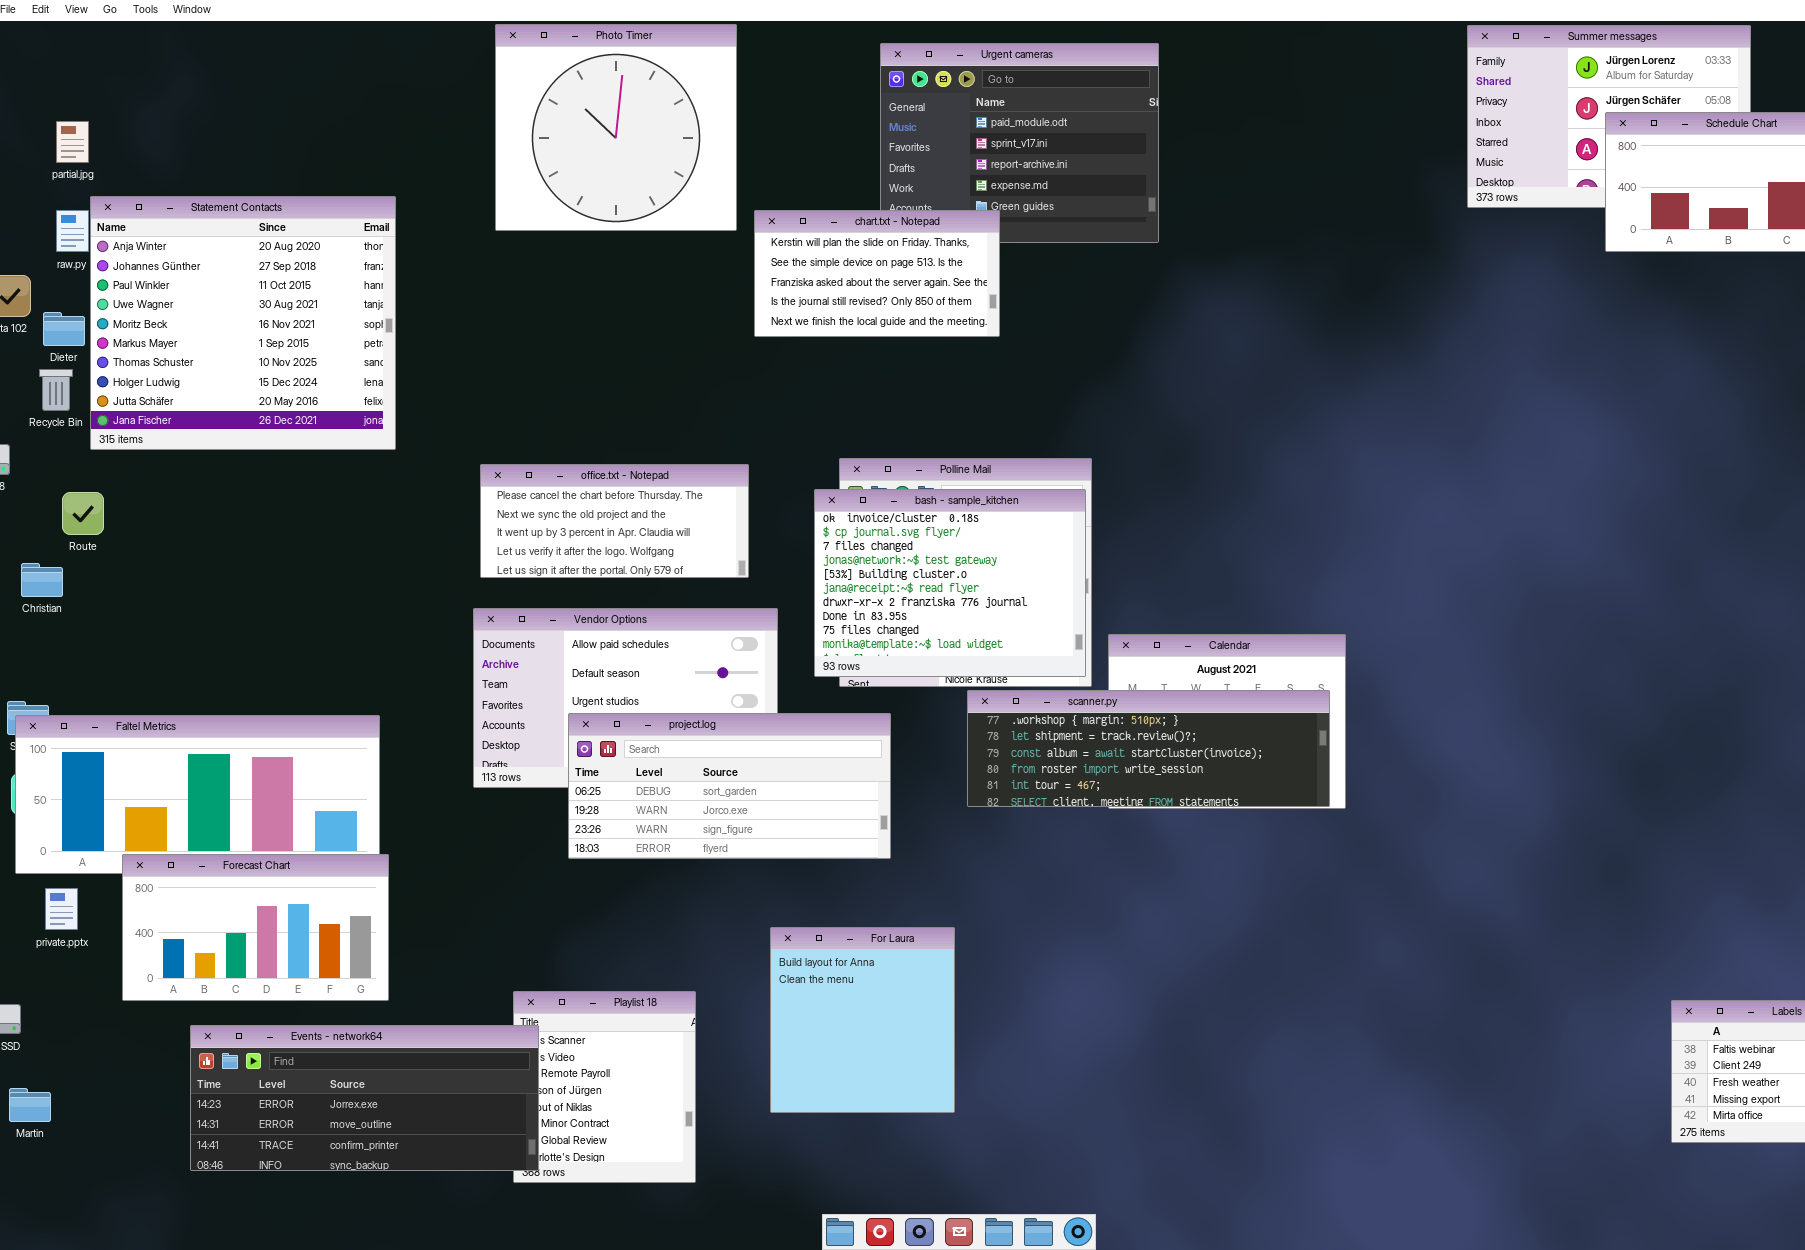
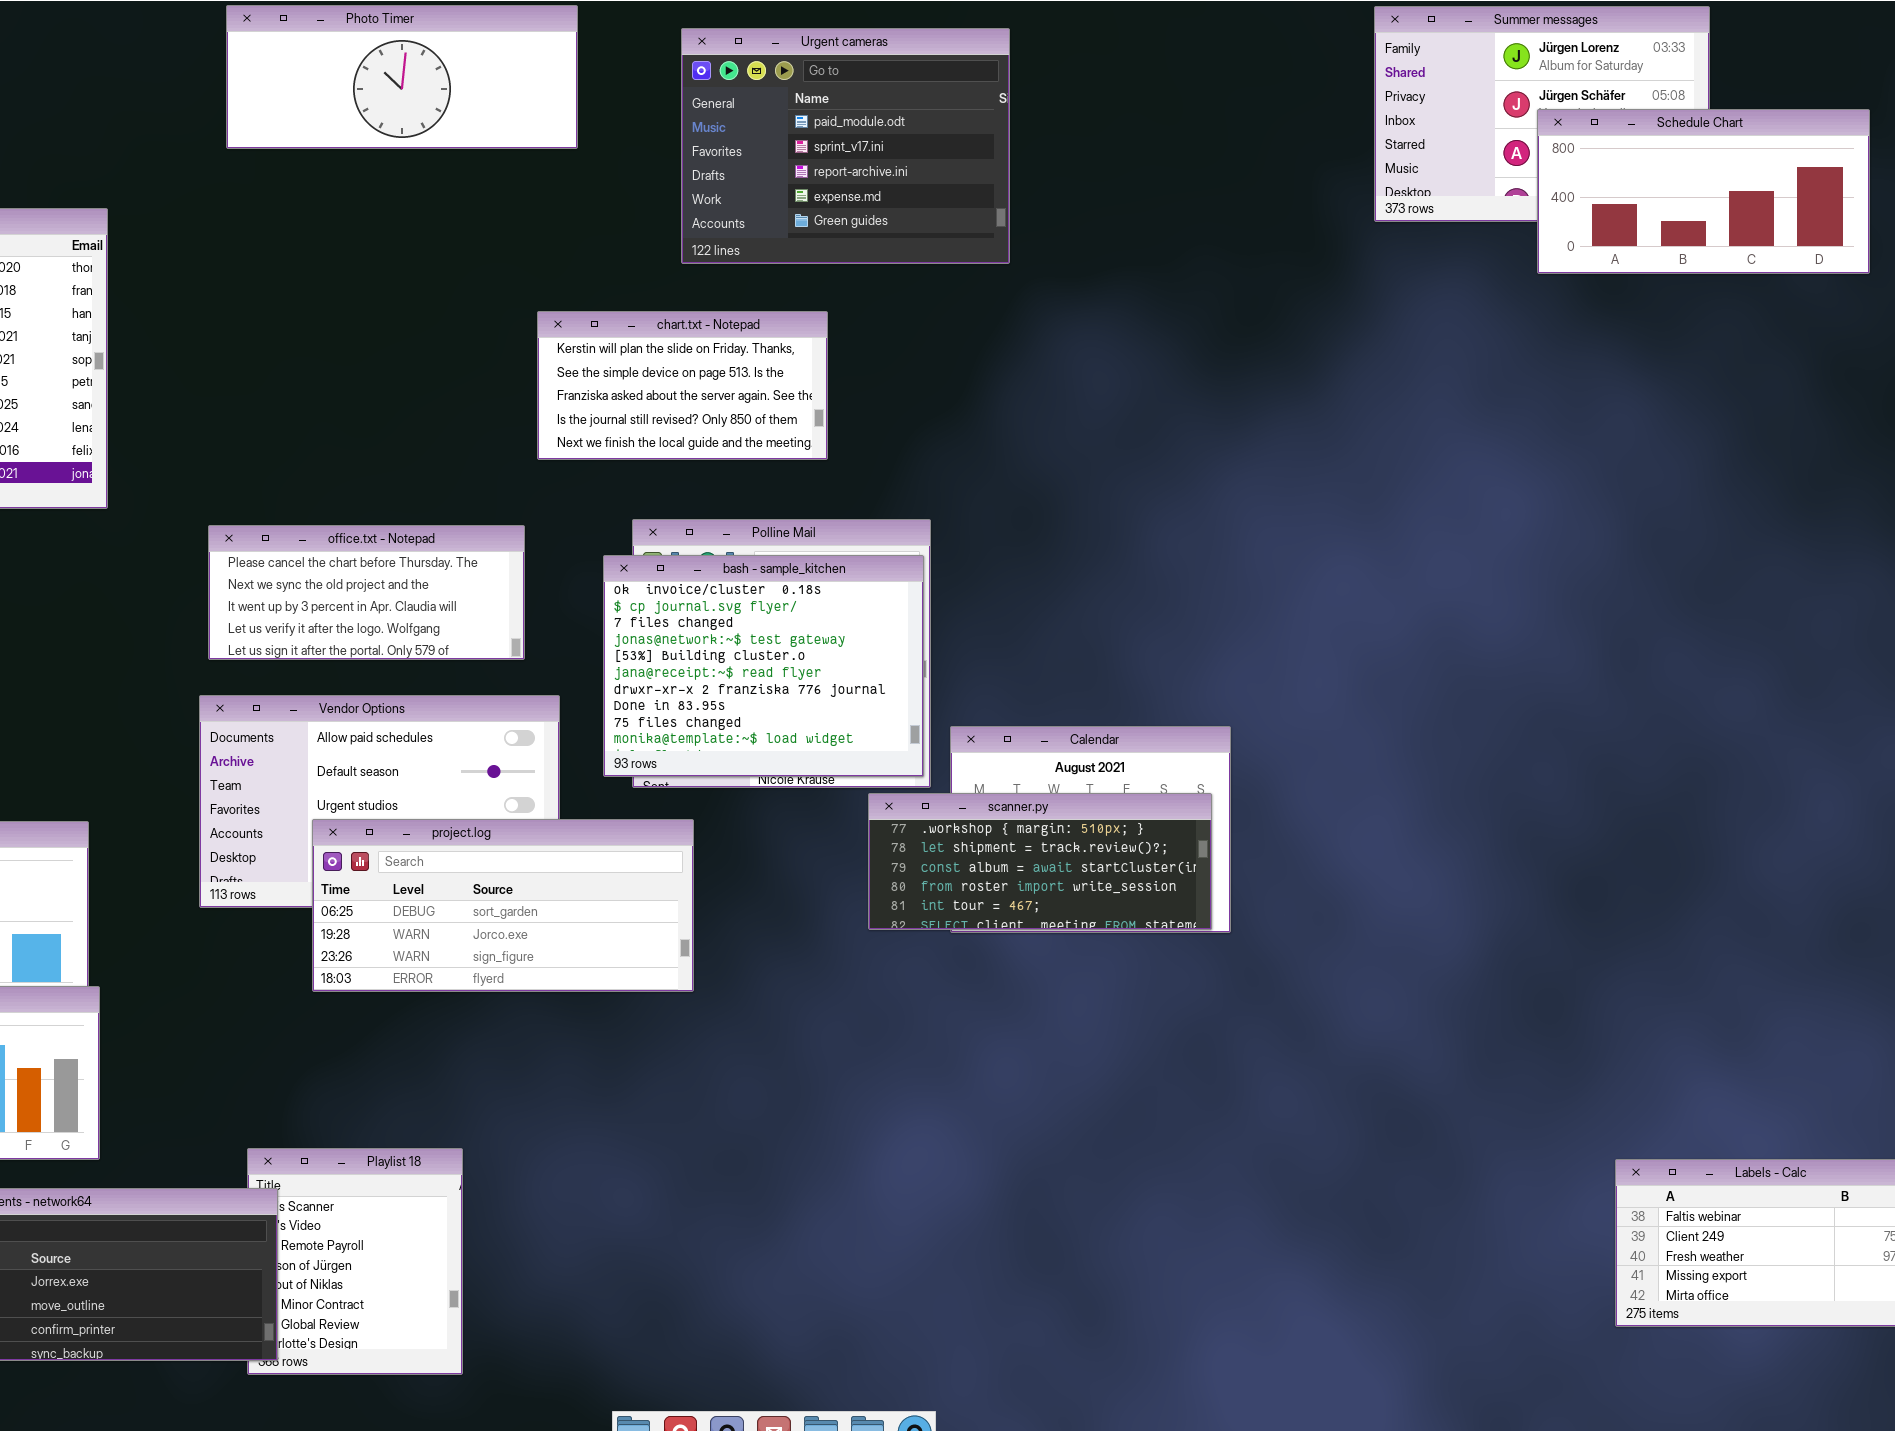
Photo Timer: [495,24,737,231] -> [226,5,578,149], resized
chart.txt - Notepad: [754,210,1000,337] -> [537,311,828,460], moved
scanner.py: [967,690,1330,807] -> [868,793,1212,930], resized
For Laura: [770,927,955,1113] -> none, closed

